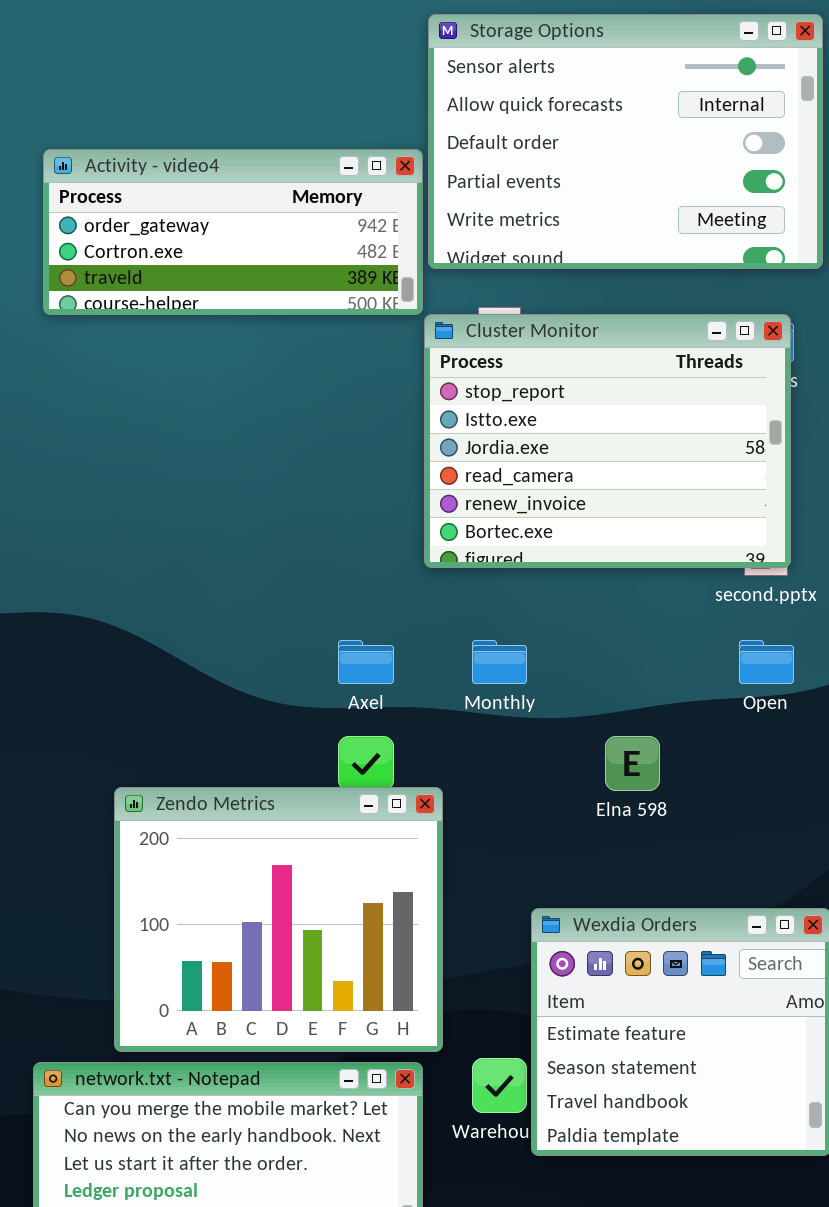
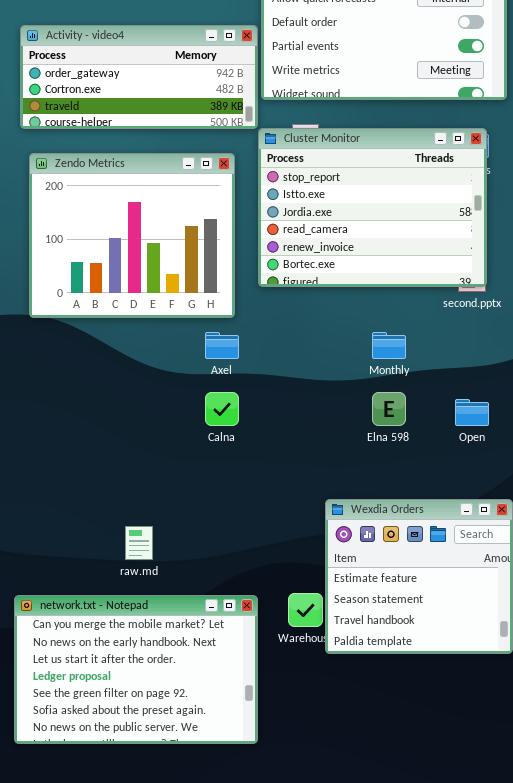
Monthly: [472,640,527,684] -> [372,332,406,359], moved
Open: [739,640,794,684] -> [455,399,489,426], moved
Zendo Metrics: [114,787,443,1052] -> [29,153,235,318], moved

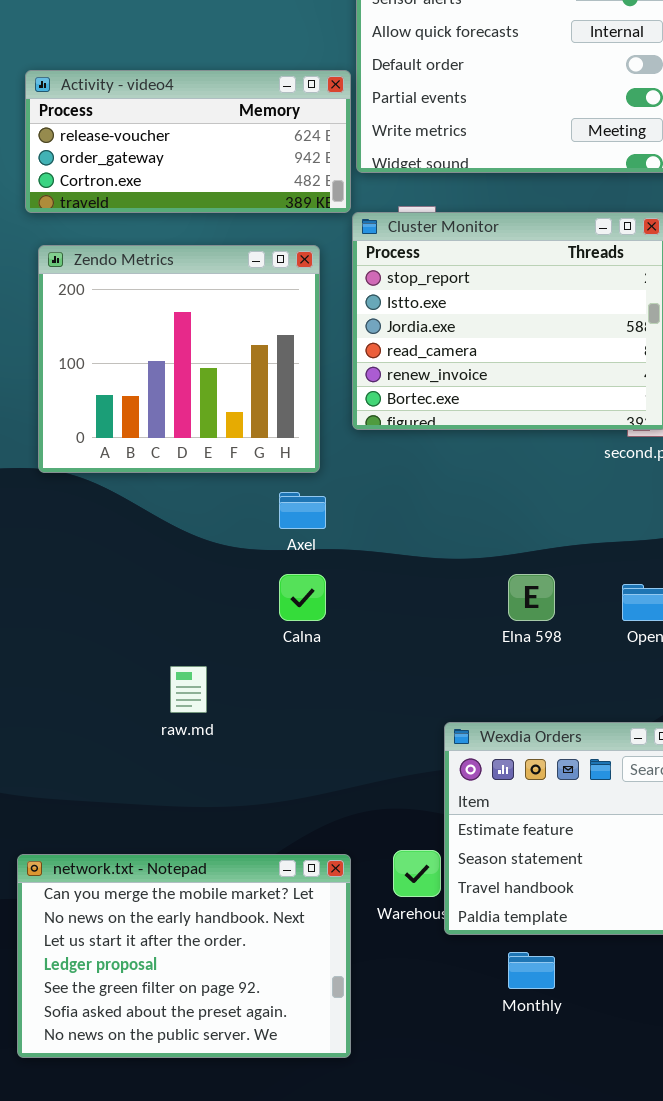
Activity - video4: [20,25,258,129] -> [25,70,351,213], scrolled up 1 row
Monthly: [372,332,406,359] -> [508,952,555,989], moved
raw.md: [125,526,153,560] -> [170,666,207,713], moved

